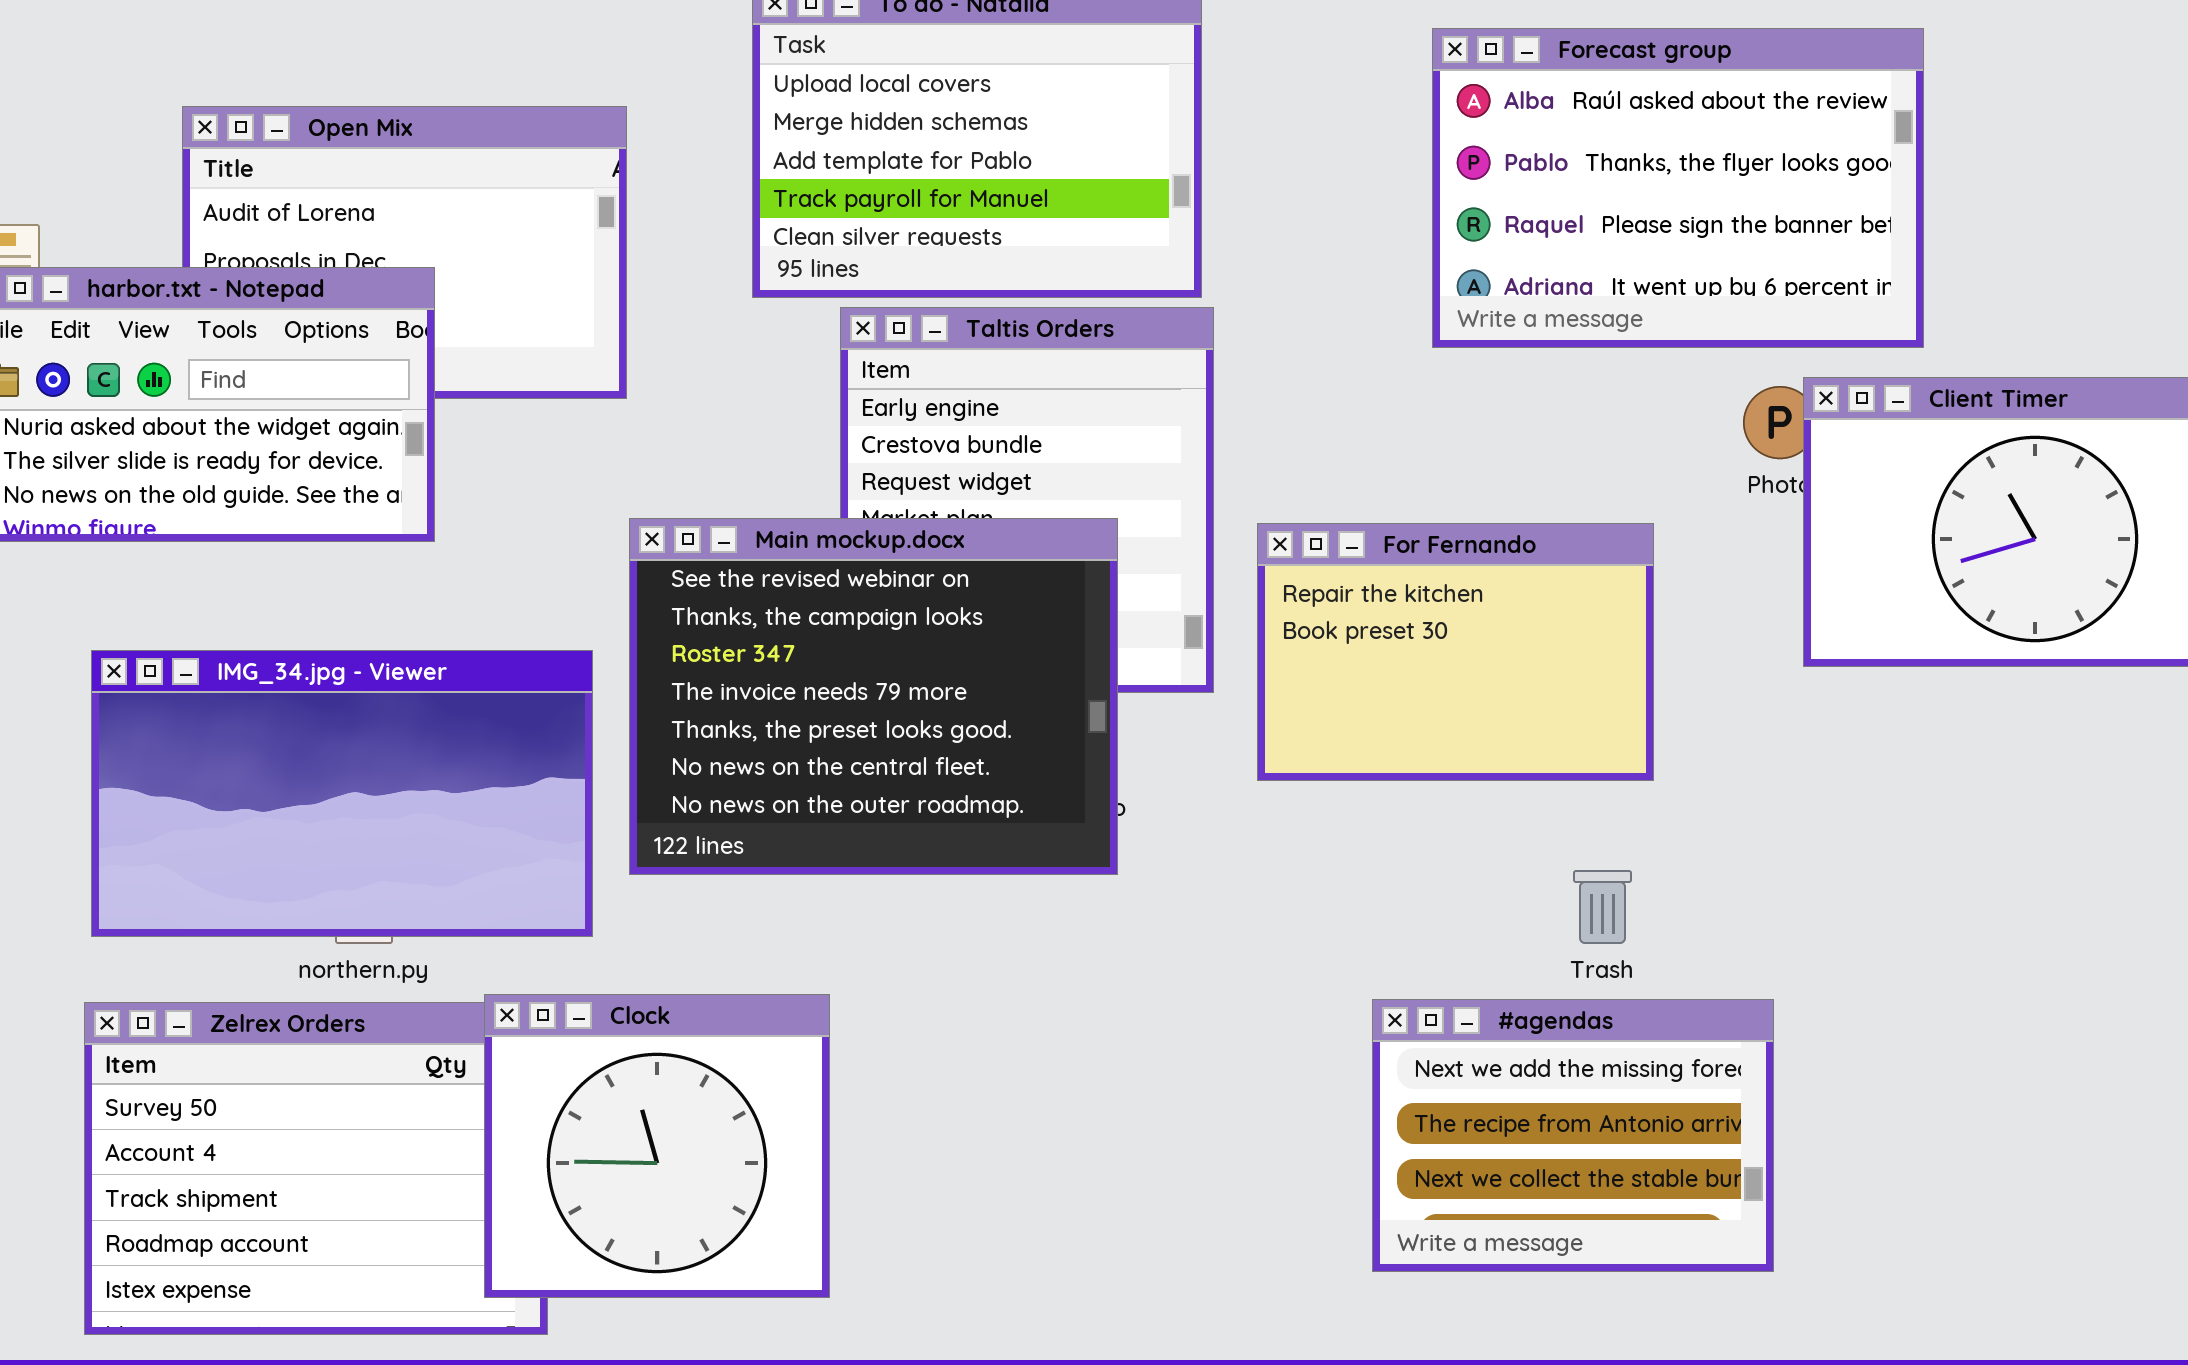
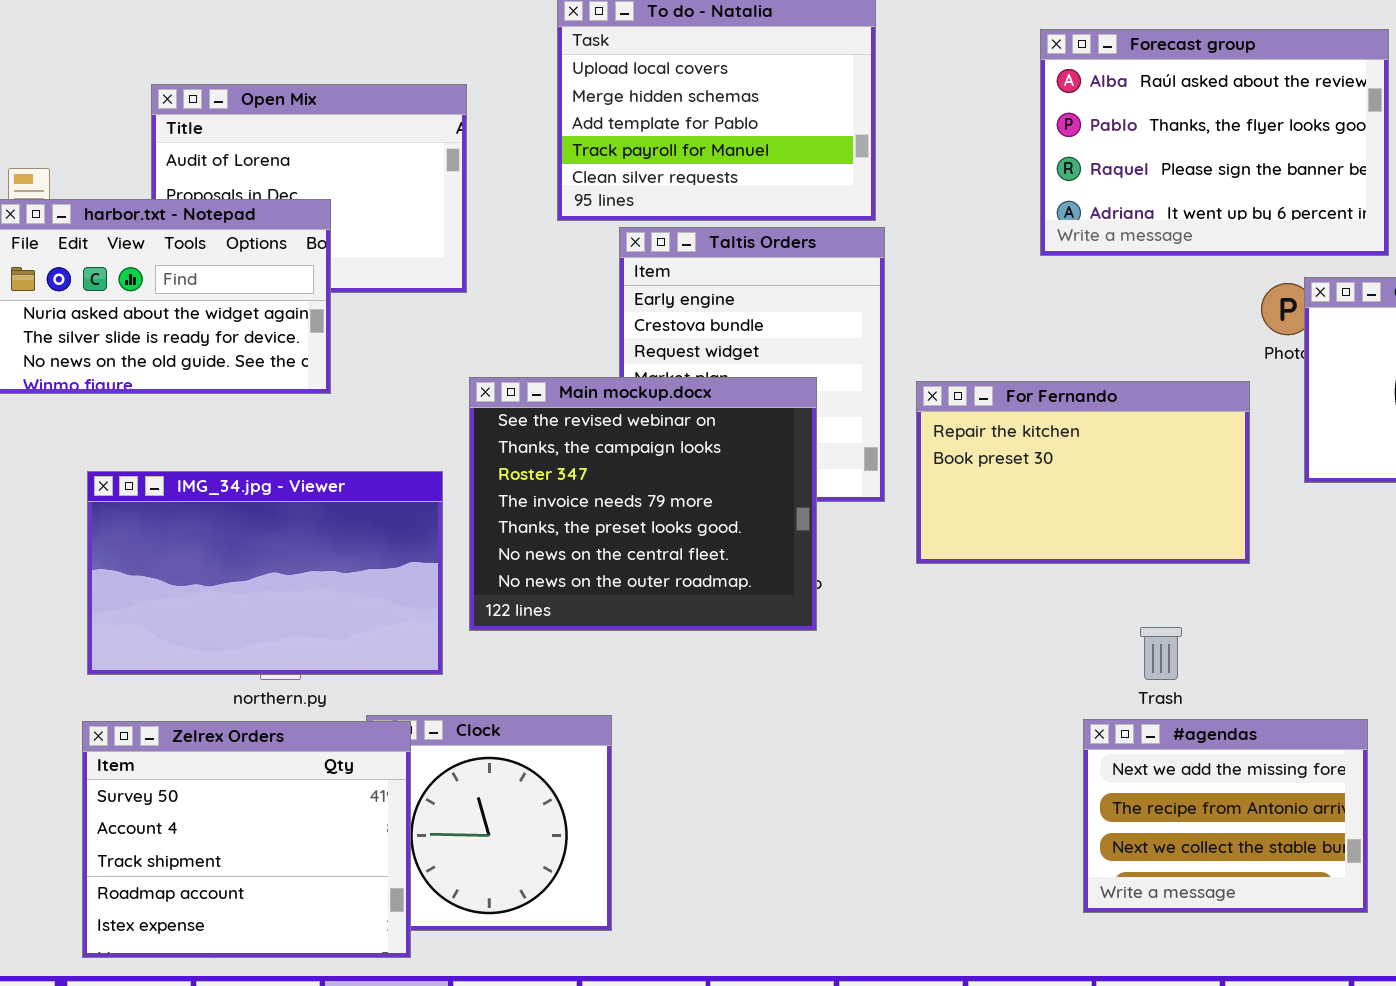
For Fernando: [1257,523,1654,781] -> [916,381,1250,564], resized
#agendas: [1372,999,1774,1272] -> [1083,719,1368,913], moved
Zelrex Orders: [84,1002,548,1335] -> [82,721,411,958], raised

